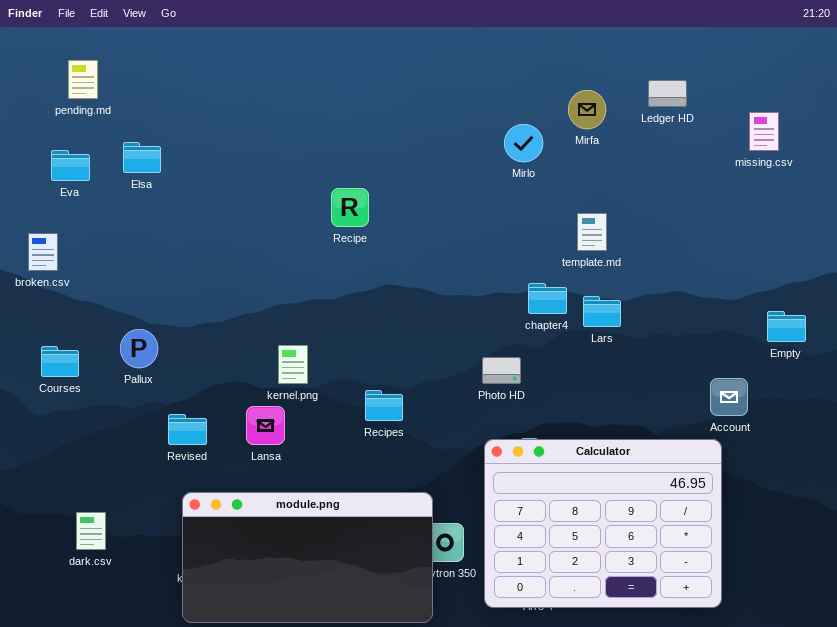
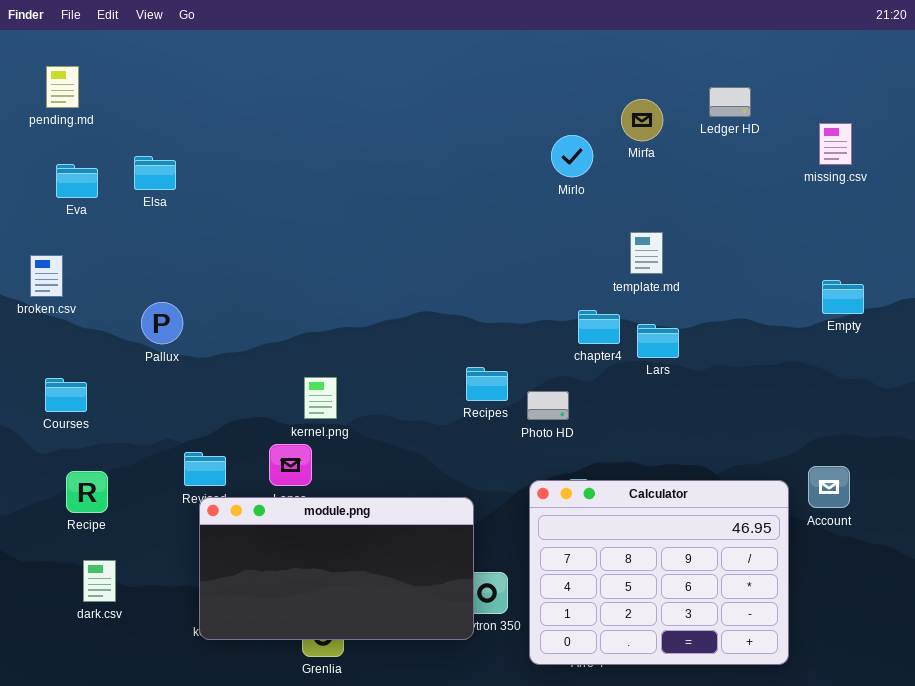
pending.md: [68,60,98,99] -> [46,66,79,108], moved
Recipe: [331,188,369,227] -> [66,471,108,513], moved
Empty: [767,311,806,342] -> [822,280,864,314], moved
Pallux: [120,329,158,368] -> [141,302,183,344], moved
Account: [710,378,748,416] -> [808,466,850,508], moved
Recipes: [365,390,403,421] -> [466,367,508,401], moved
module.png: [182,492,433,623] -> [199,497,474,640], moved

